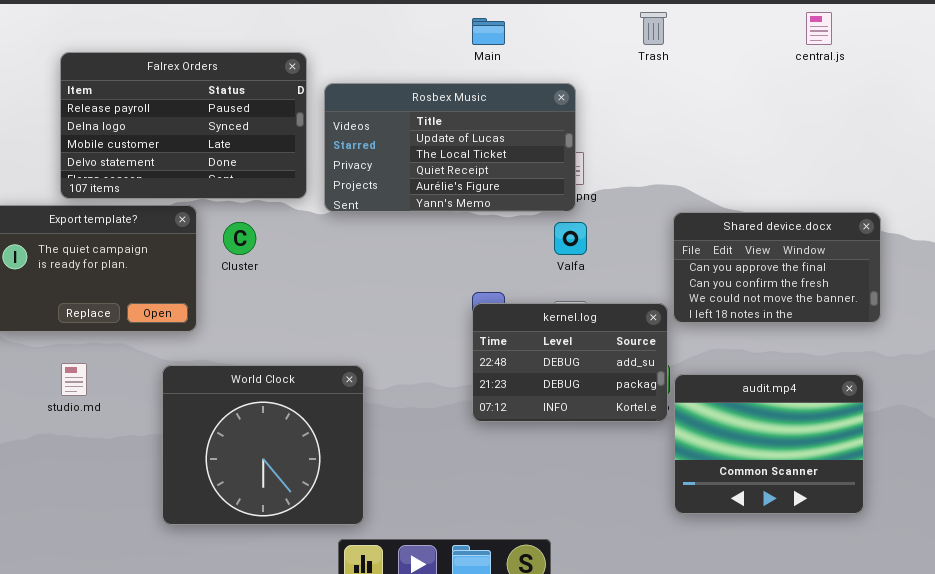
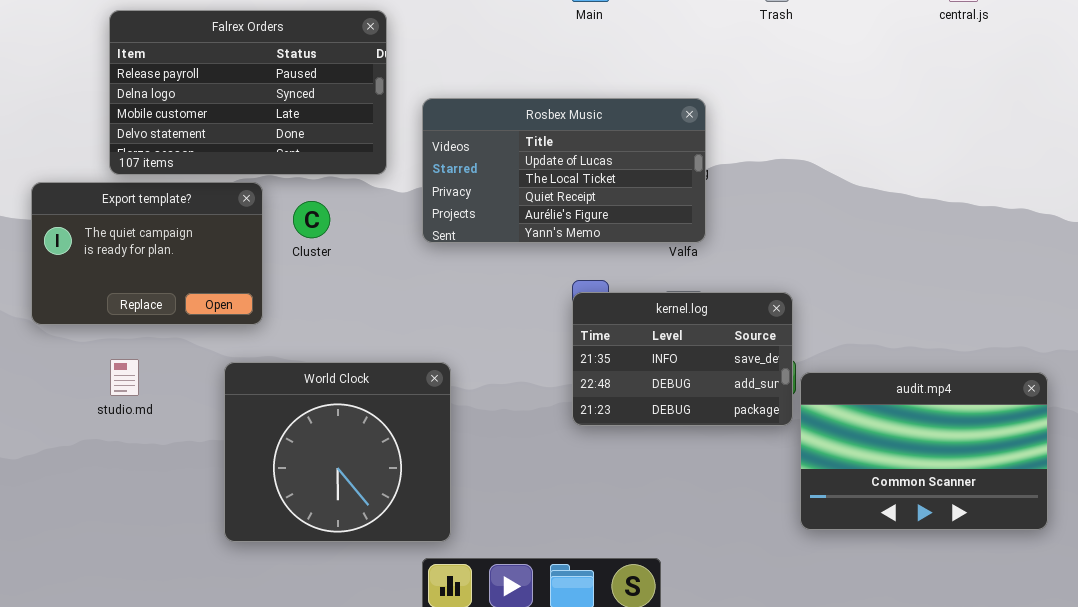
Rosbex Music: [324,83,576,212] -> [422,98,706,243], moved
Shared device.docx: [673,212,881,323] -> none, closed
kernel.log: [472,303,668,422] -> [572,292,793,426], scrolled up 1 row
audit.mp4: [674,374,864,514] -> [800,372,1048,530], resized

